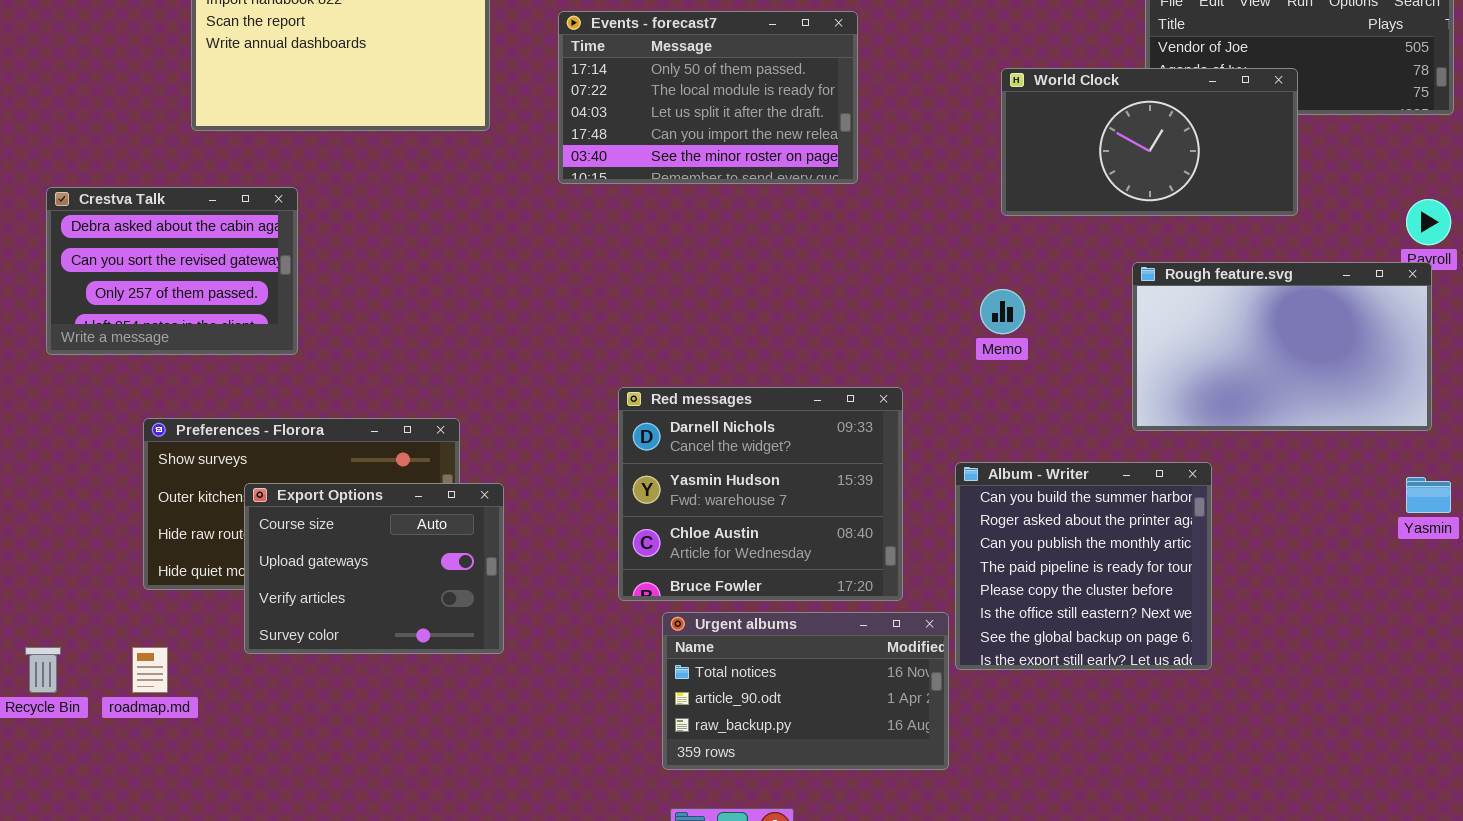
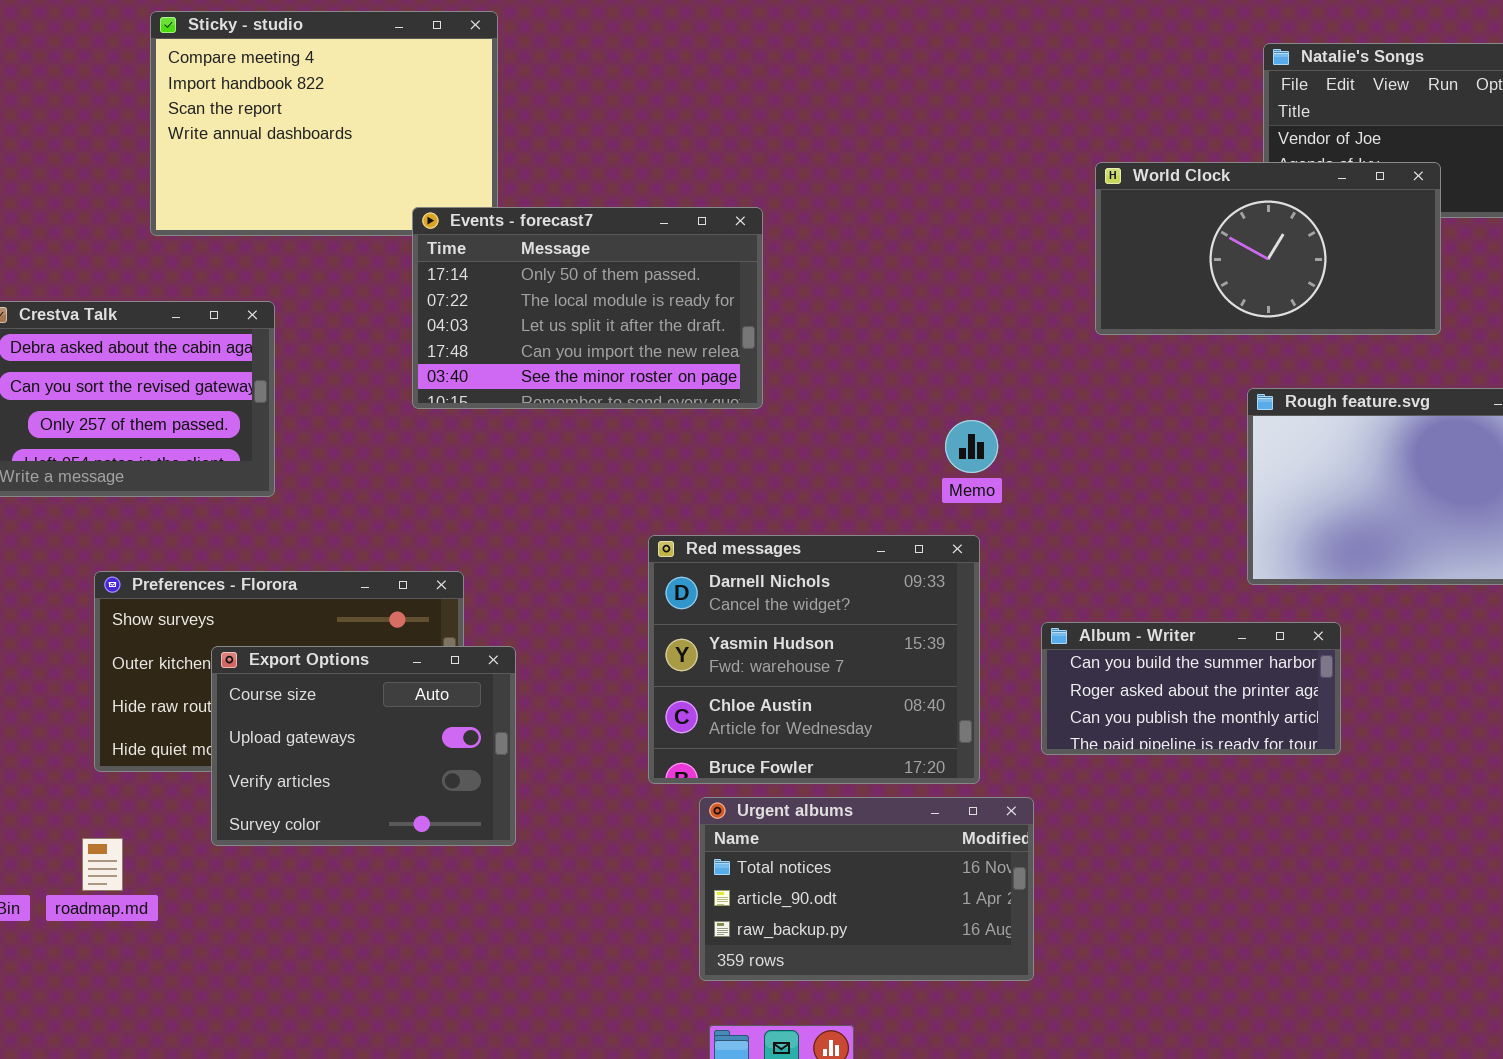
Events - forecast7: [558,11,858,184] -> [412,207,763,409], moved
Memo: [980,289,1025,334] -> [945,420,998,473], moved
Album - Writer: [955,462,1212,670] -> [1041,622,1341,755], resized

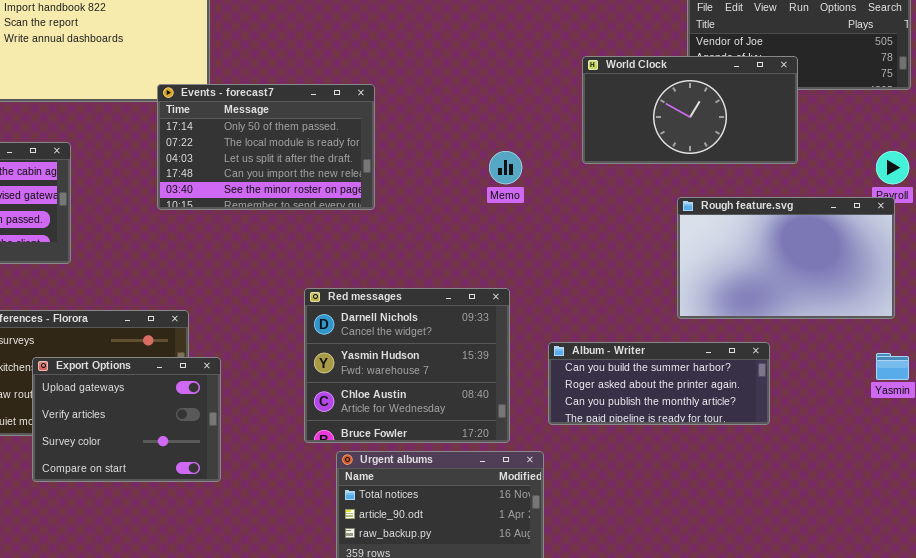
Memo: [945,420,998,473] -> [489,151,522,184], moved
Album - Writer: [1041,622,1341,755] -> [548,342,770,425], resized
Export Options: [211,646,516,846] -> [32,357,221,482], scrolled down 1 row

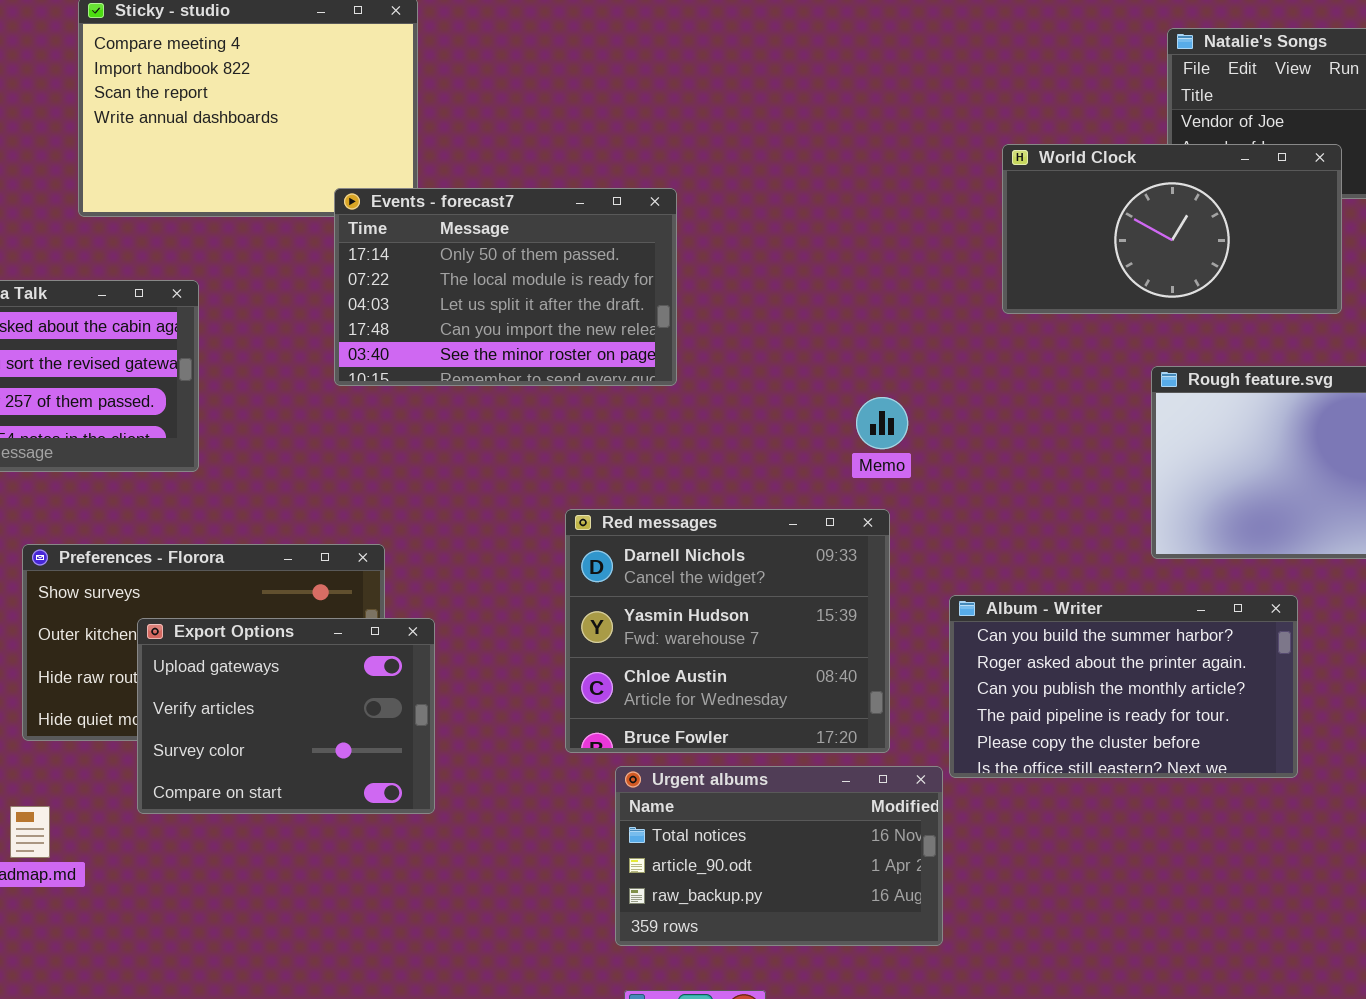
Memo: [489,151,522,184] -> [856,397,908,449], moved
Album - Writer: [548,342,770,425] -> [949,595,1298,778], resized

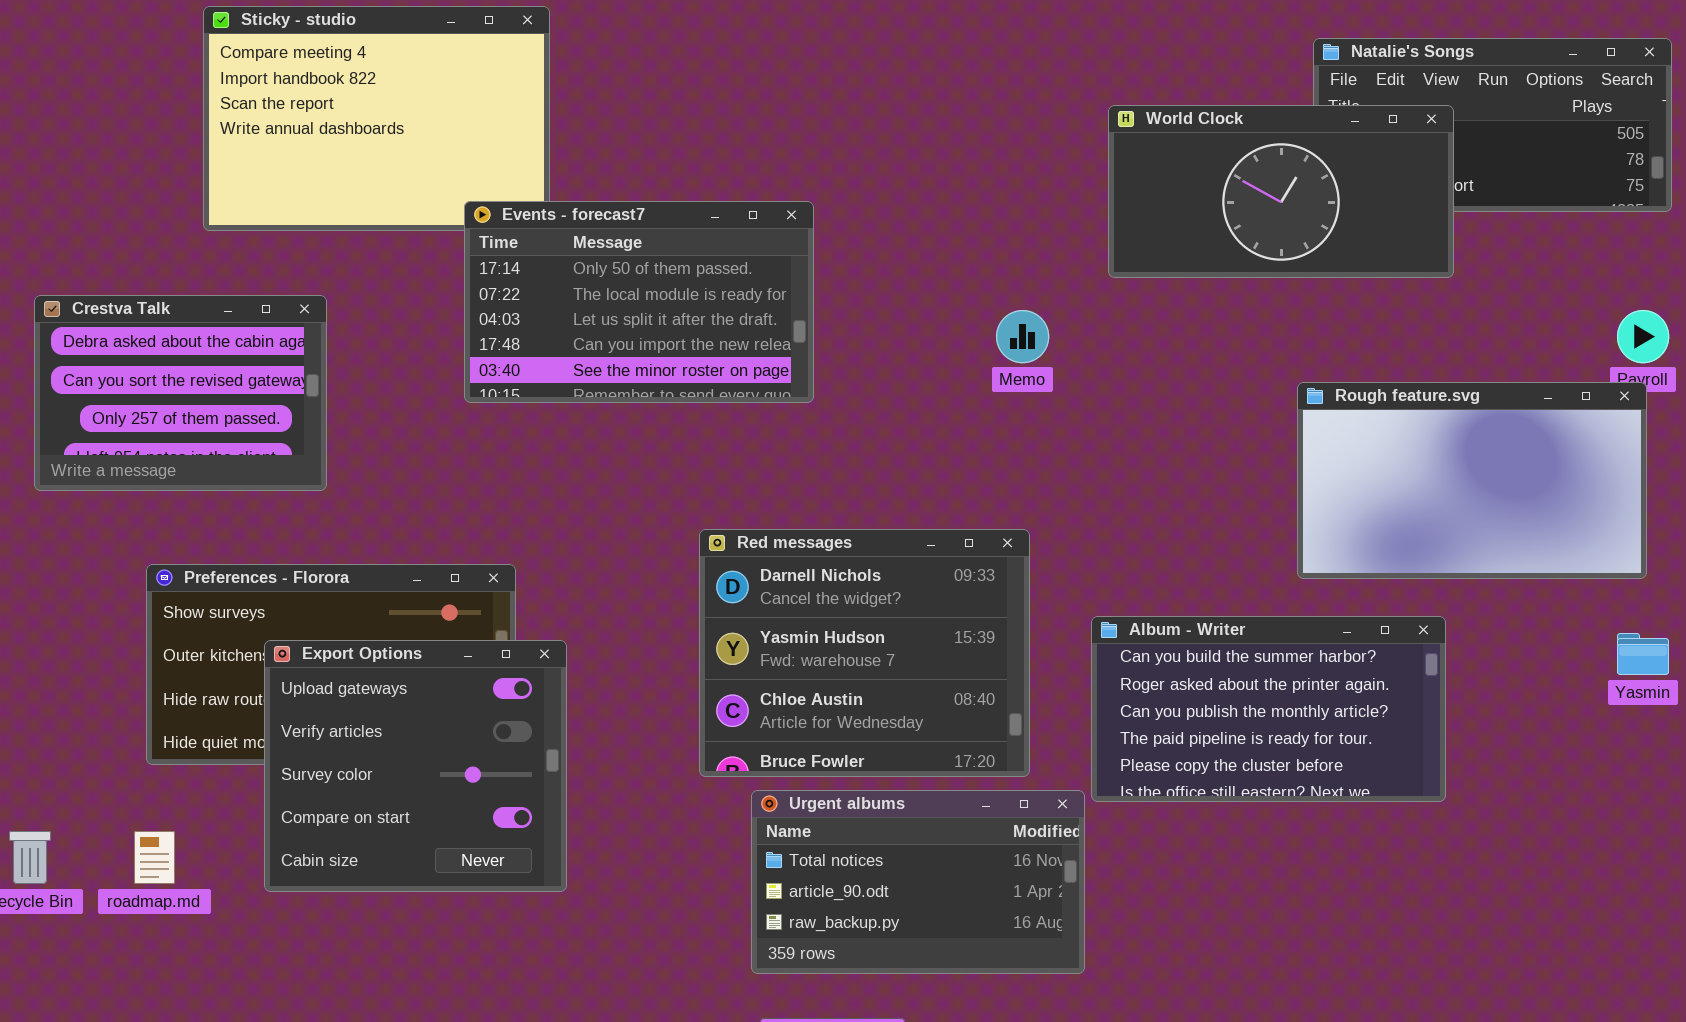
World Clock: [1002,144,1342,314] -> [1108,105,1454,278], moved
Memo: [856,397,908,449] -> [996,310,1049,363], moved
Export Options: [137,618,435,814] -> [264,640,567,892], resized

